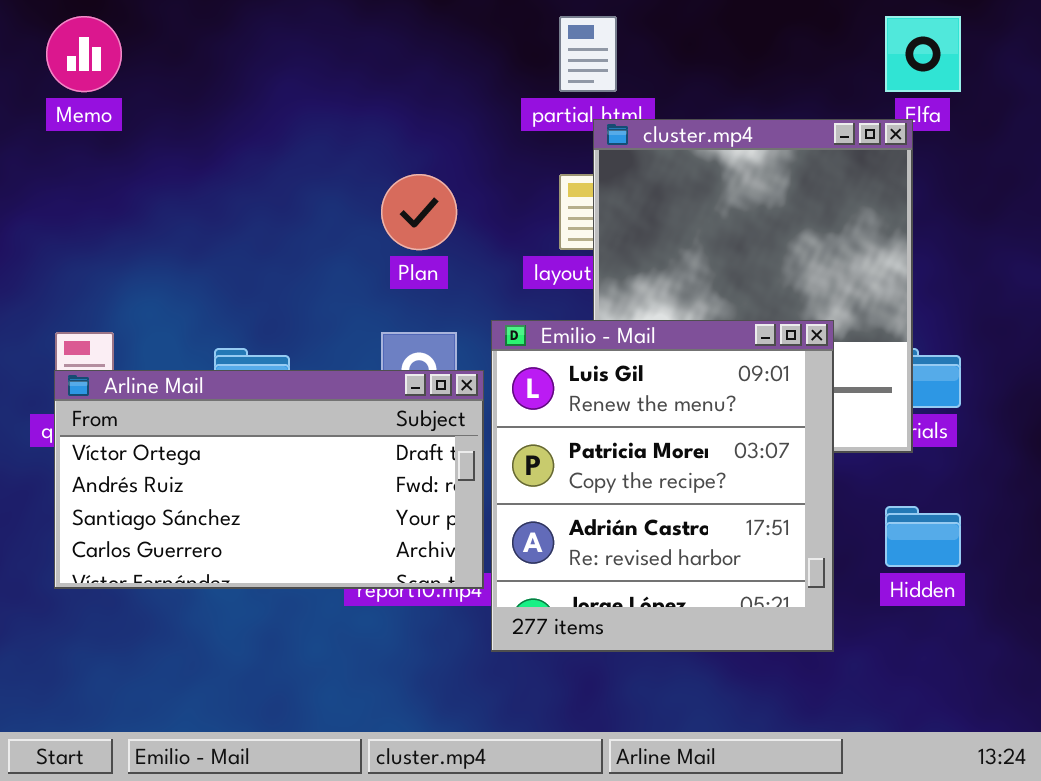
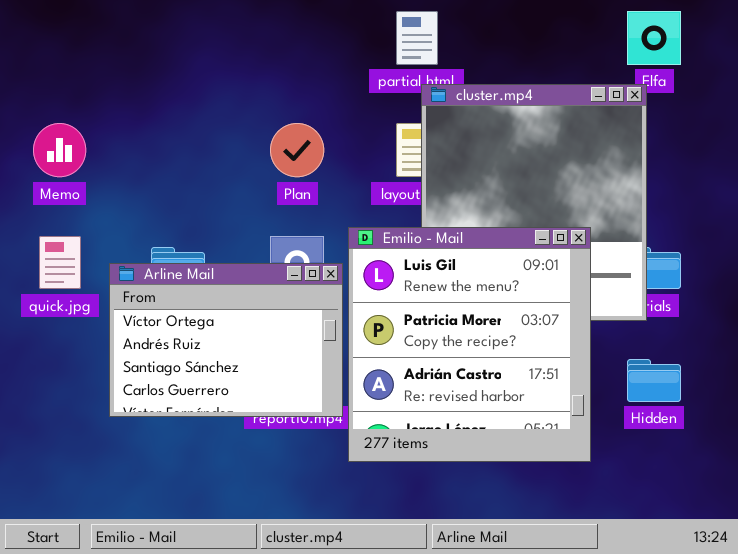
Memo: [46,16,122,92] -> [33,123,86,177], moved
Arline Mail: [54,370,484,589] -> [109,263,343,417], resized

